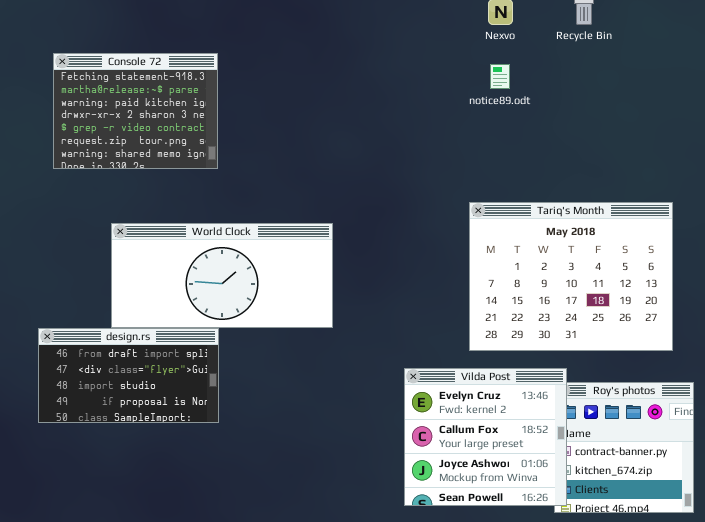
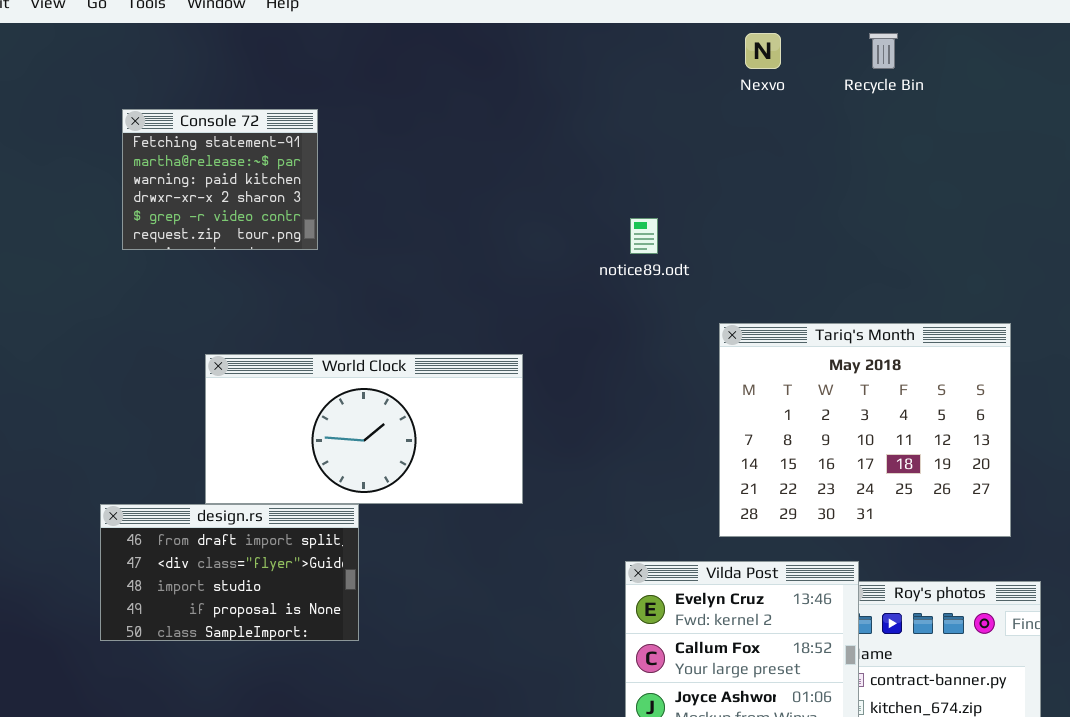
Console 72: [53,53,218,169] -> [122,109,318,250], resized
notice89.odt: [490,64,510,89] -> [630,218,658,254], moved

